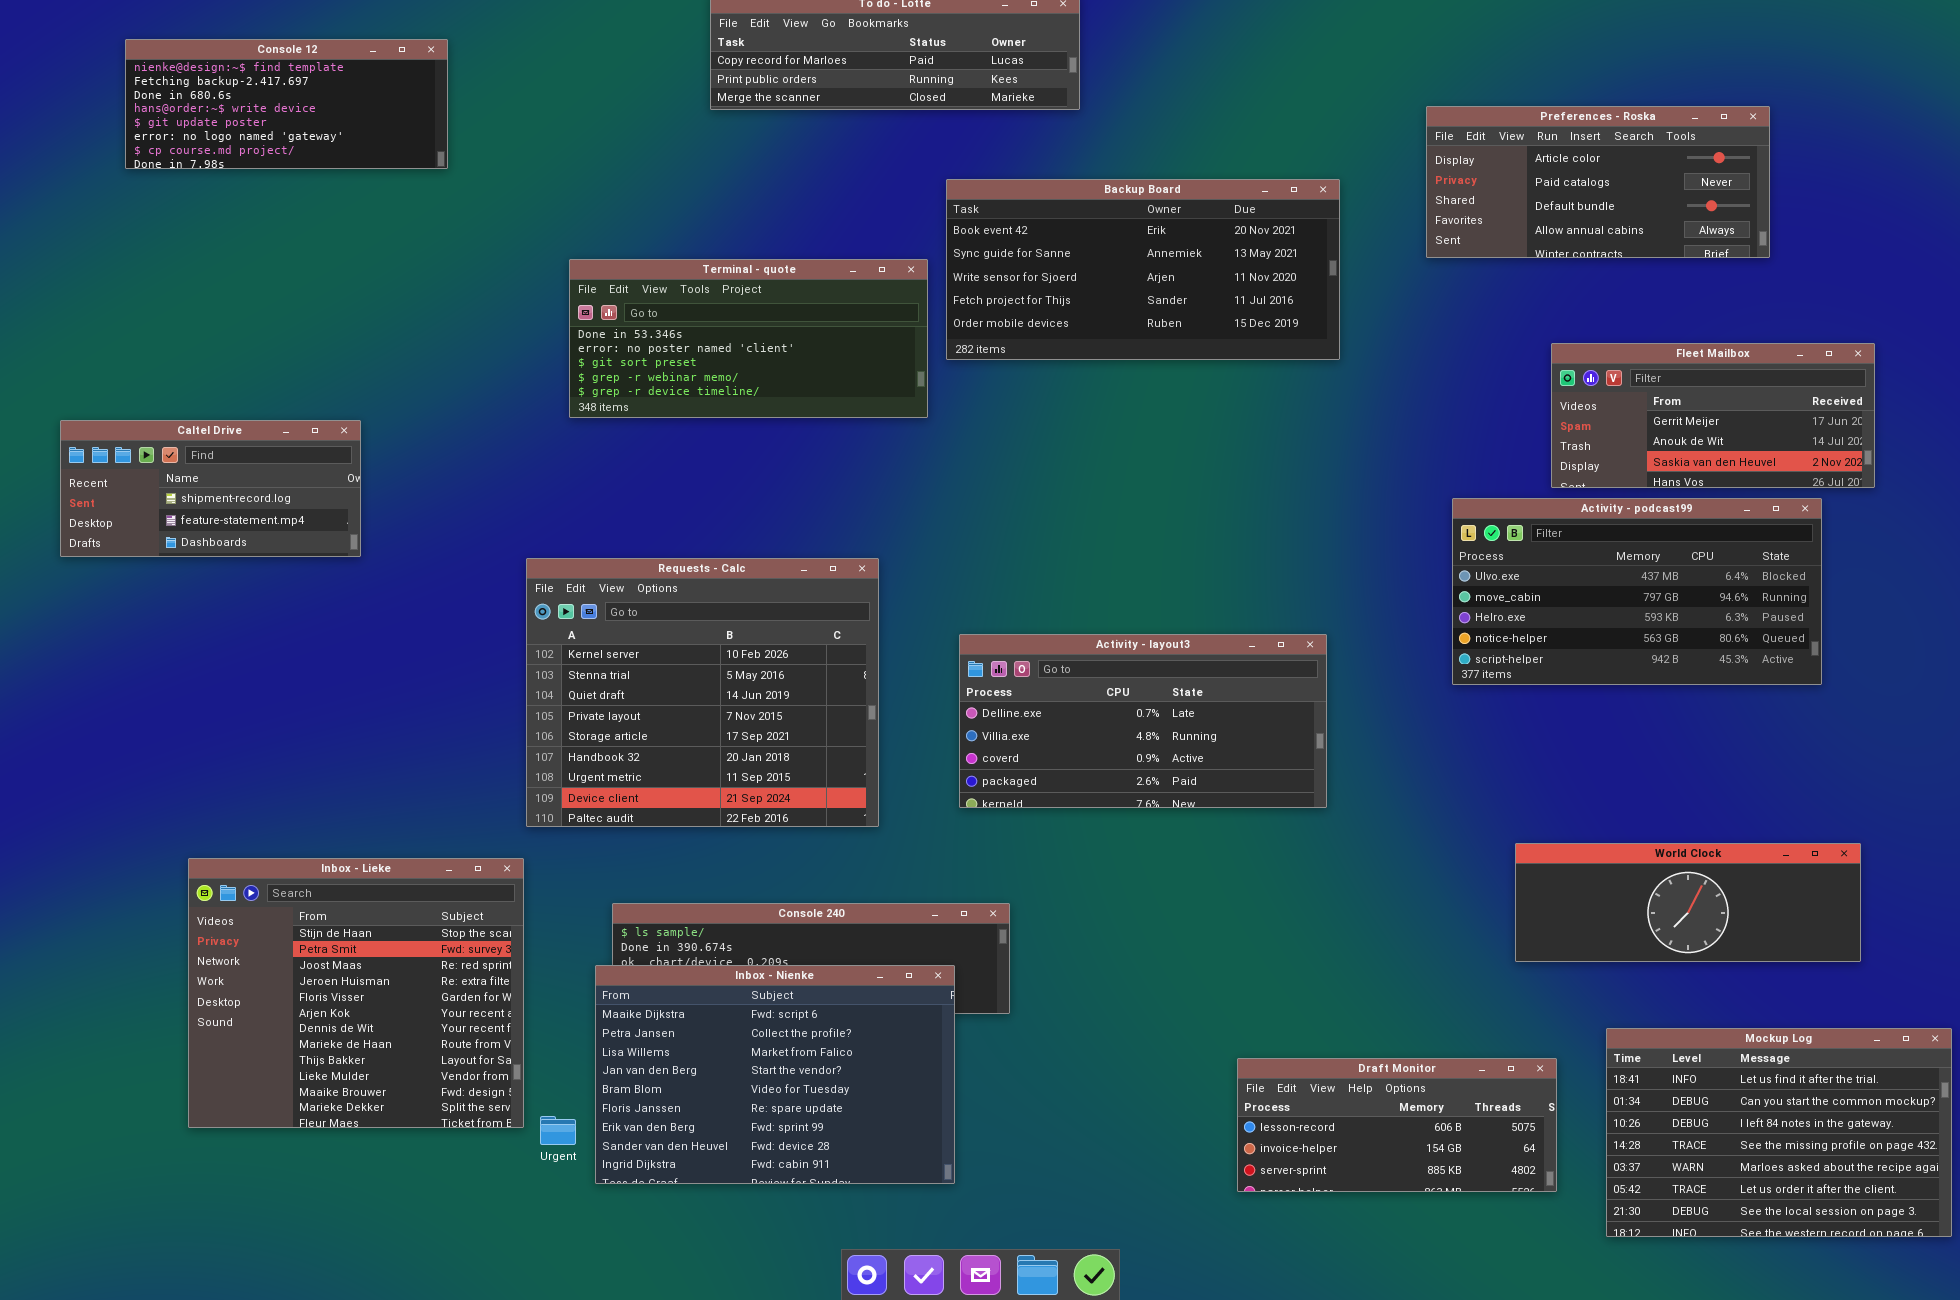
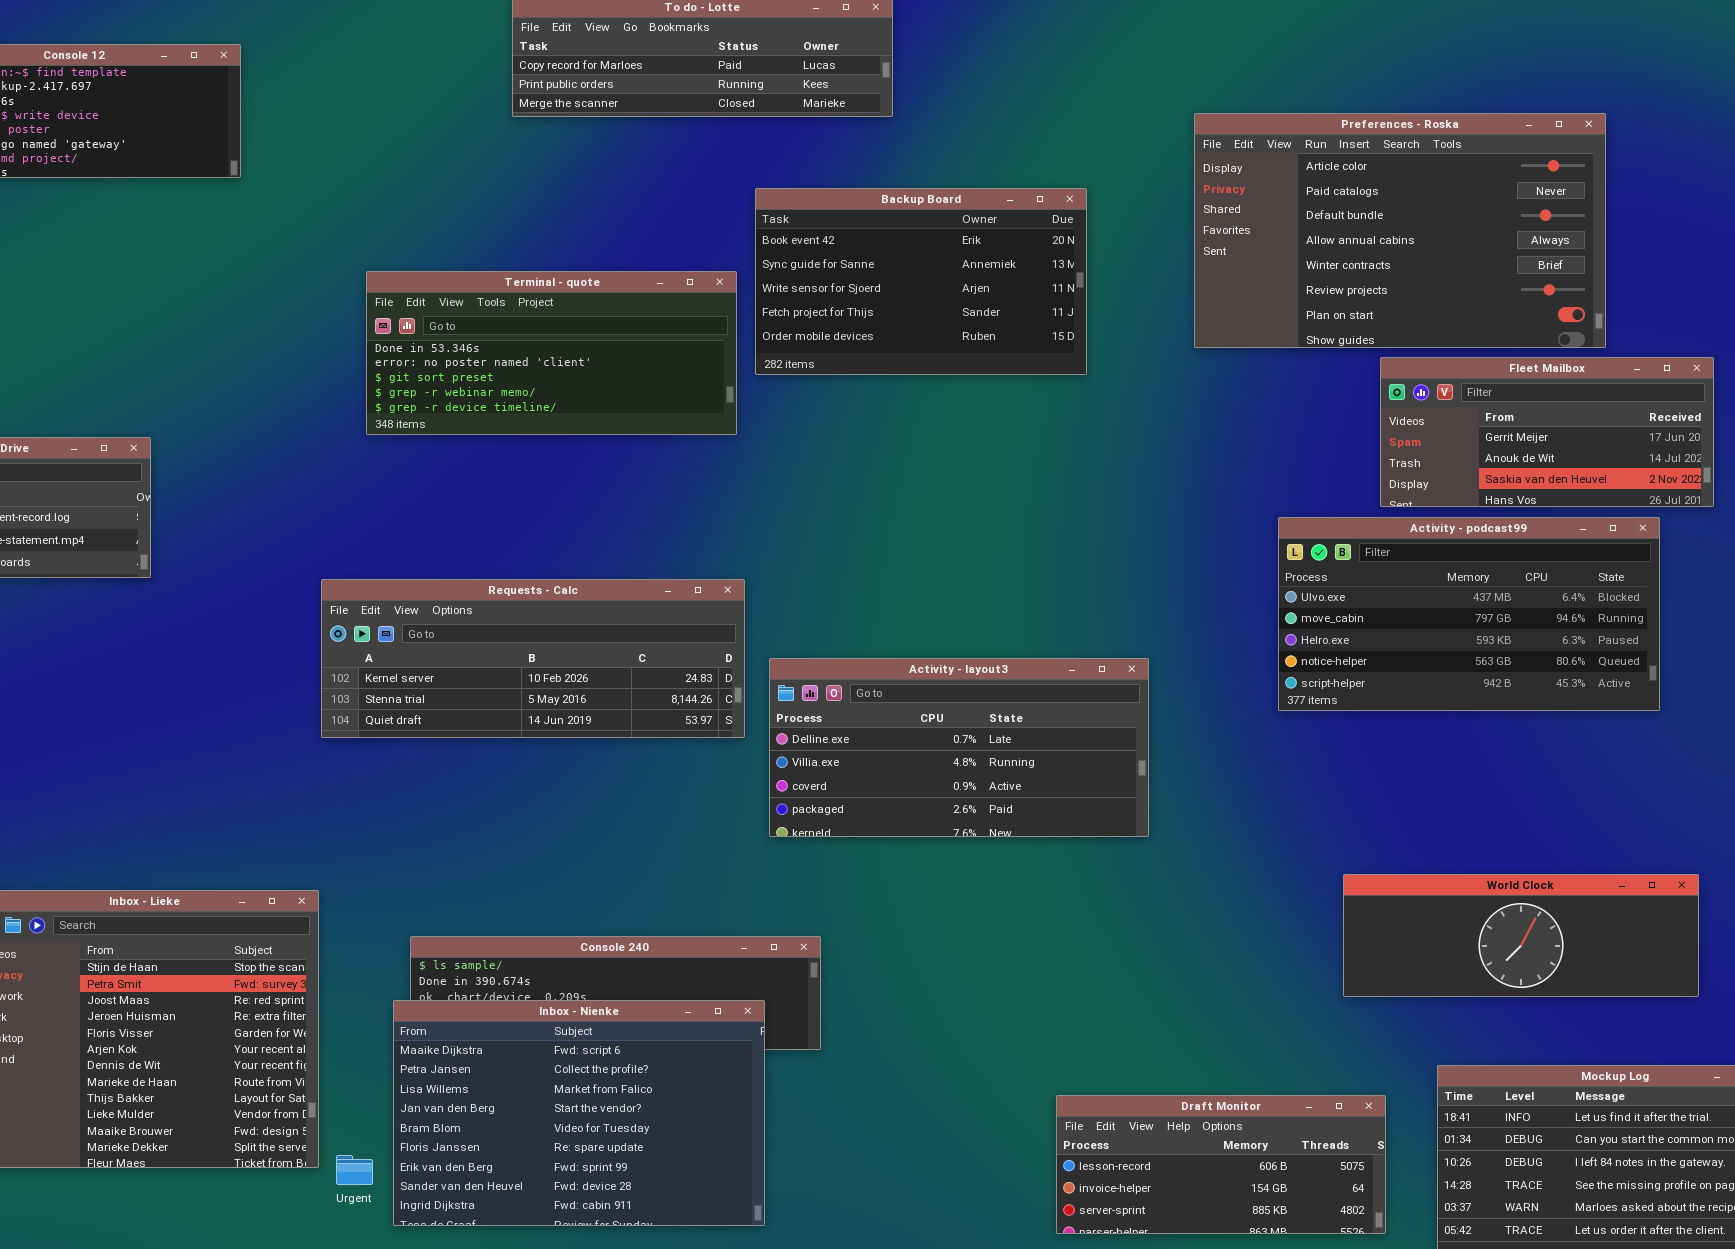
Preferences - Roska: [1426,106,1770,258] -> [1194,113,1606,348], resized
Backup Board: [946,179,1340,360] -> [755,188,1087,375], resized
Requests - Calc: [526,558,879,827] -> [321,579,745,738], resized

